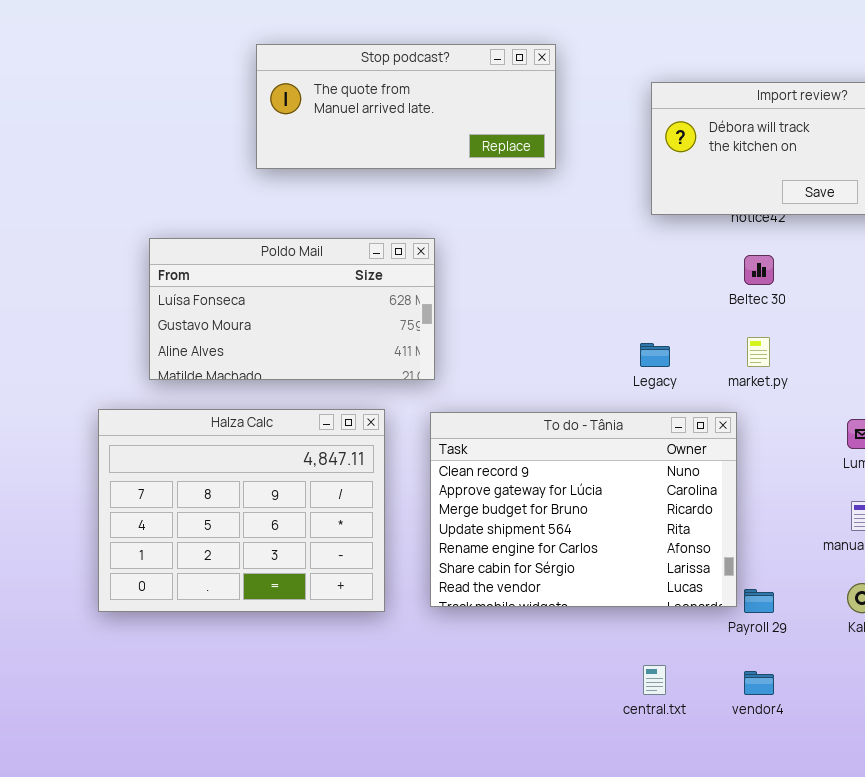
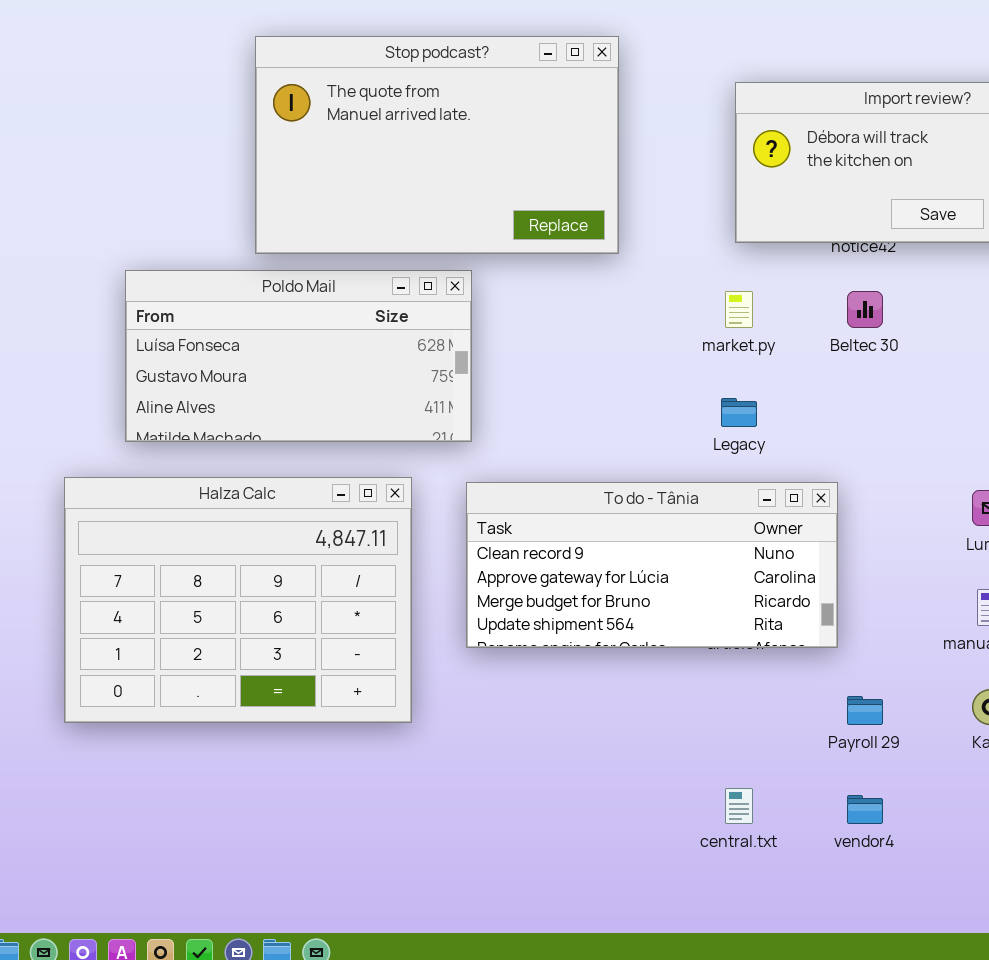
Stop podcast?: [256,44,556,169] -> [255,36,619,254], resized
market.py: [747,337,770,367] -> [725,291,753,328], moved
To do - Tânia: [430,412,737,607] -> [466,482,838,648], resized

